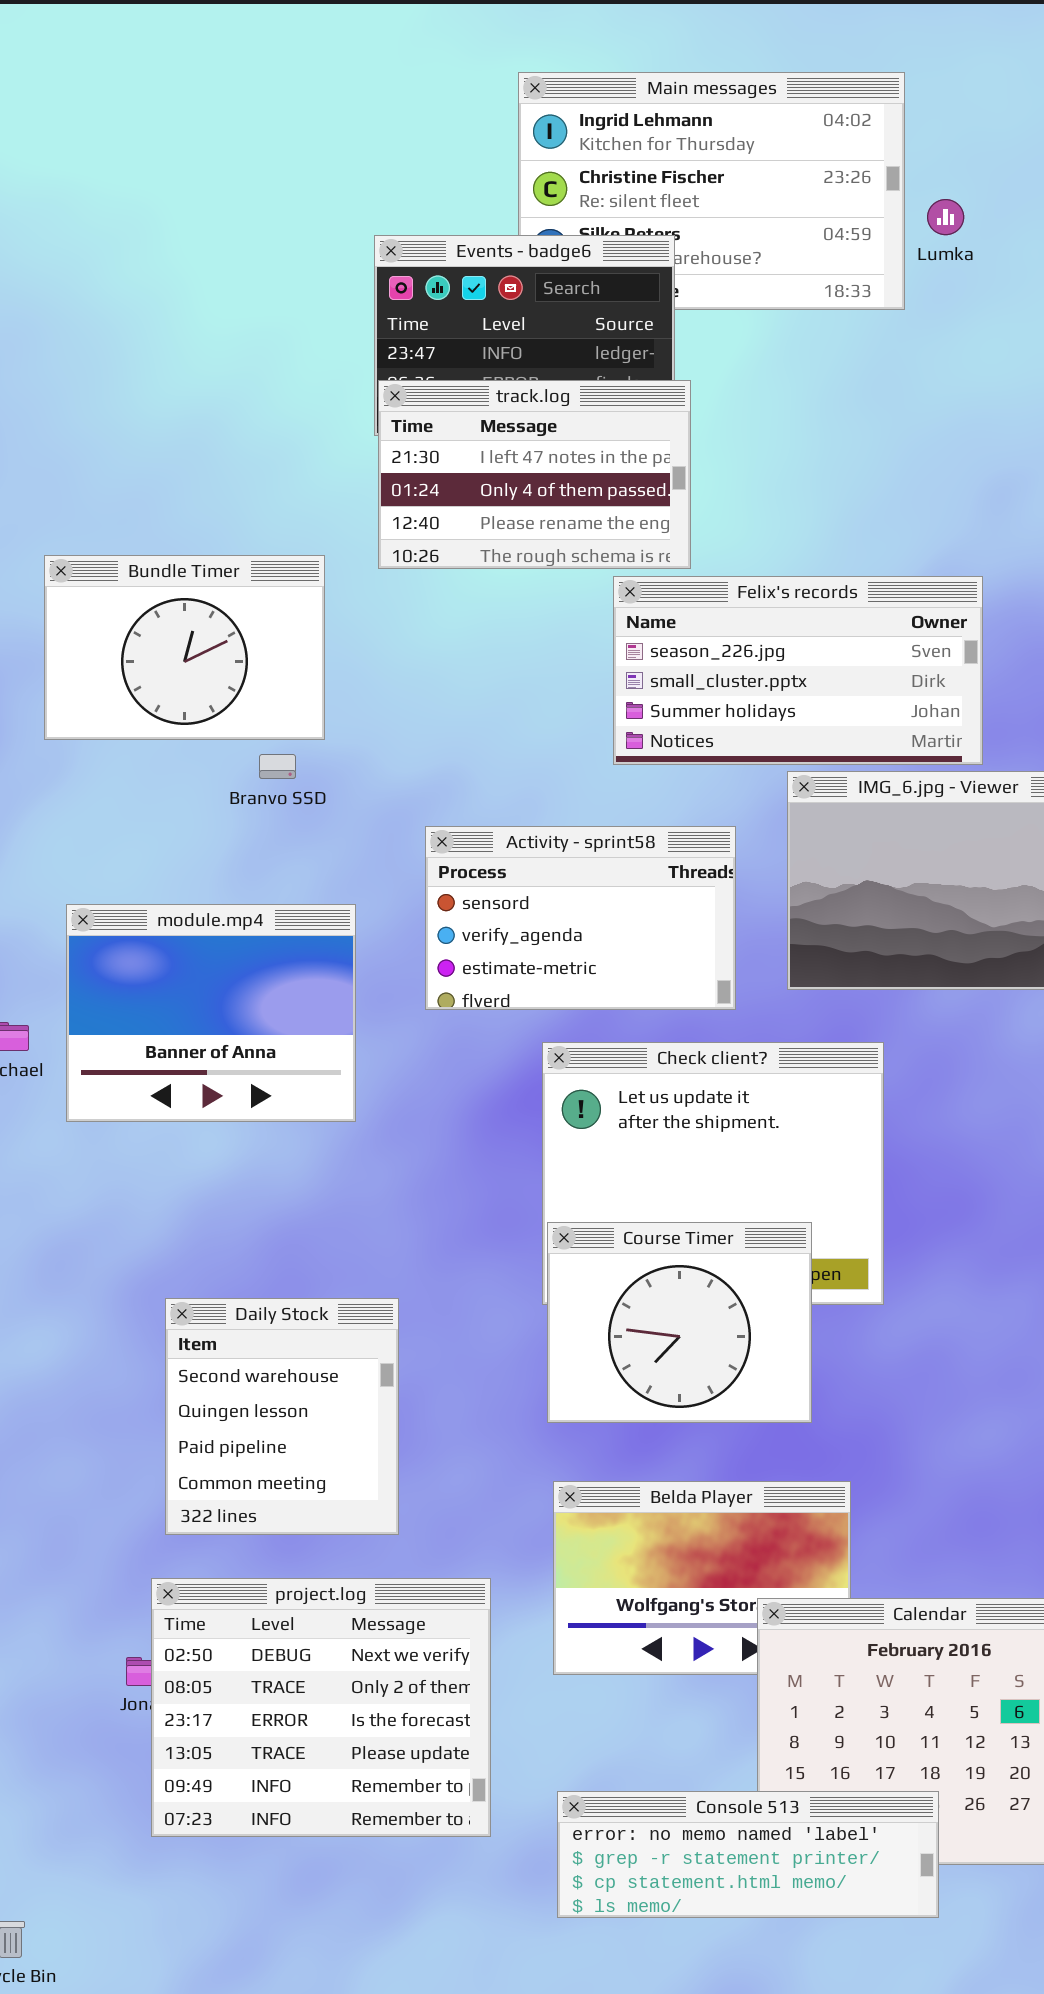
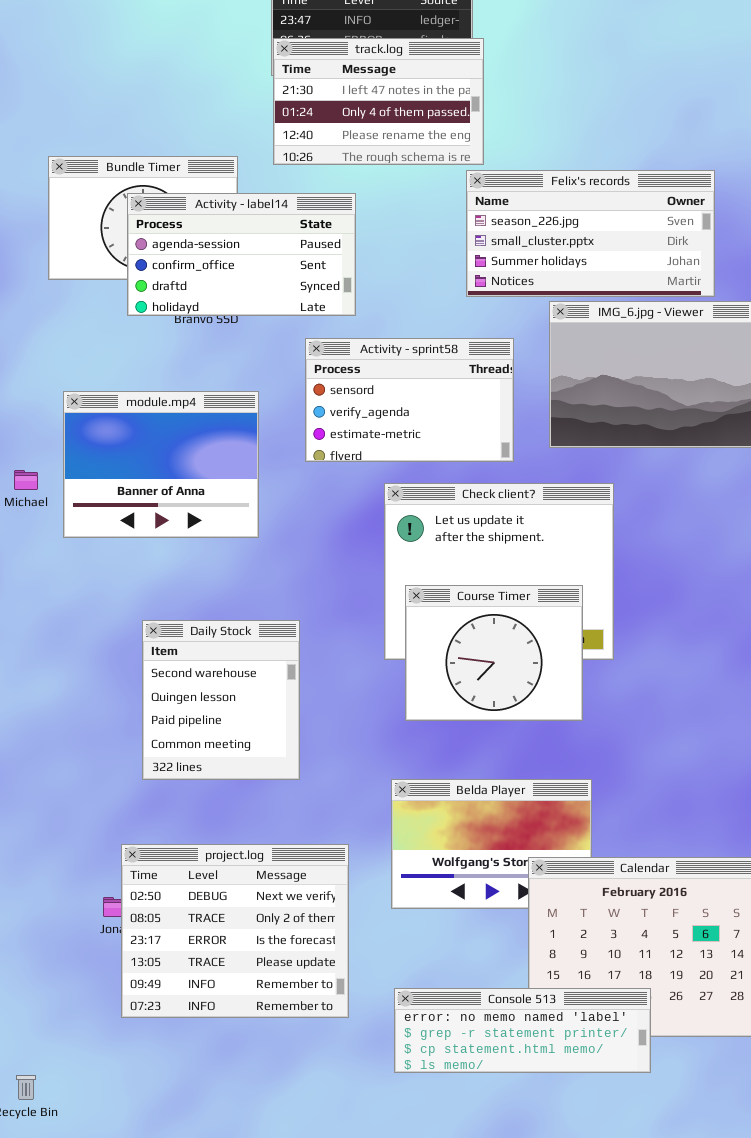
Felix's records: [613,576,983,765] -> [466,170,715,297], moved
Activity - label14: none -> [127,193,356,316], opened
Course Timer: [547,1222,812,1423] -> [405,585,583,721], moved
Daily Stock: [165,1298,399,1535] -> [142,620,300,780], moved

